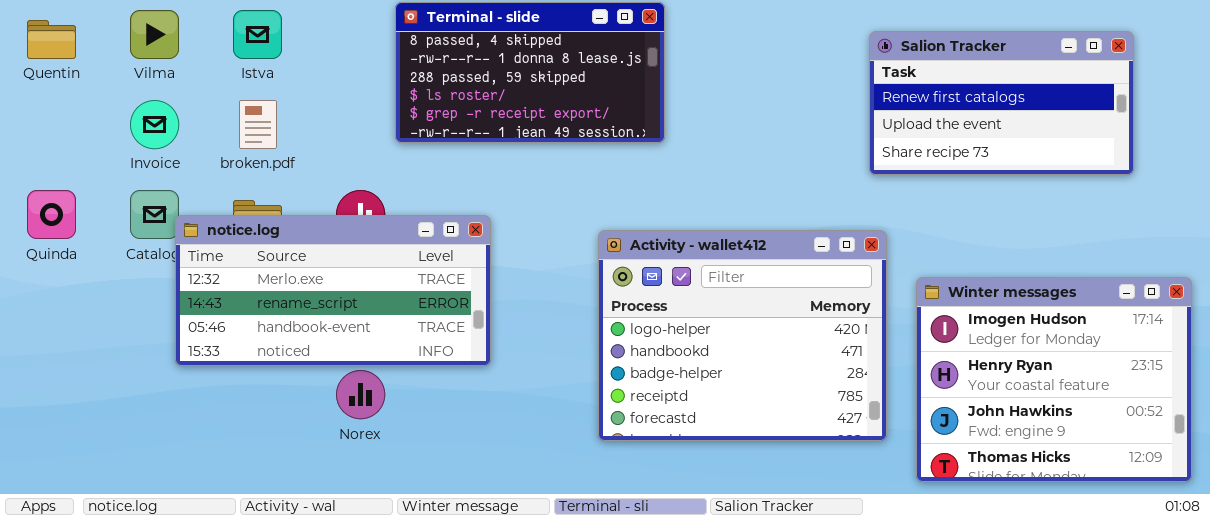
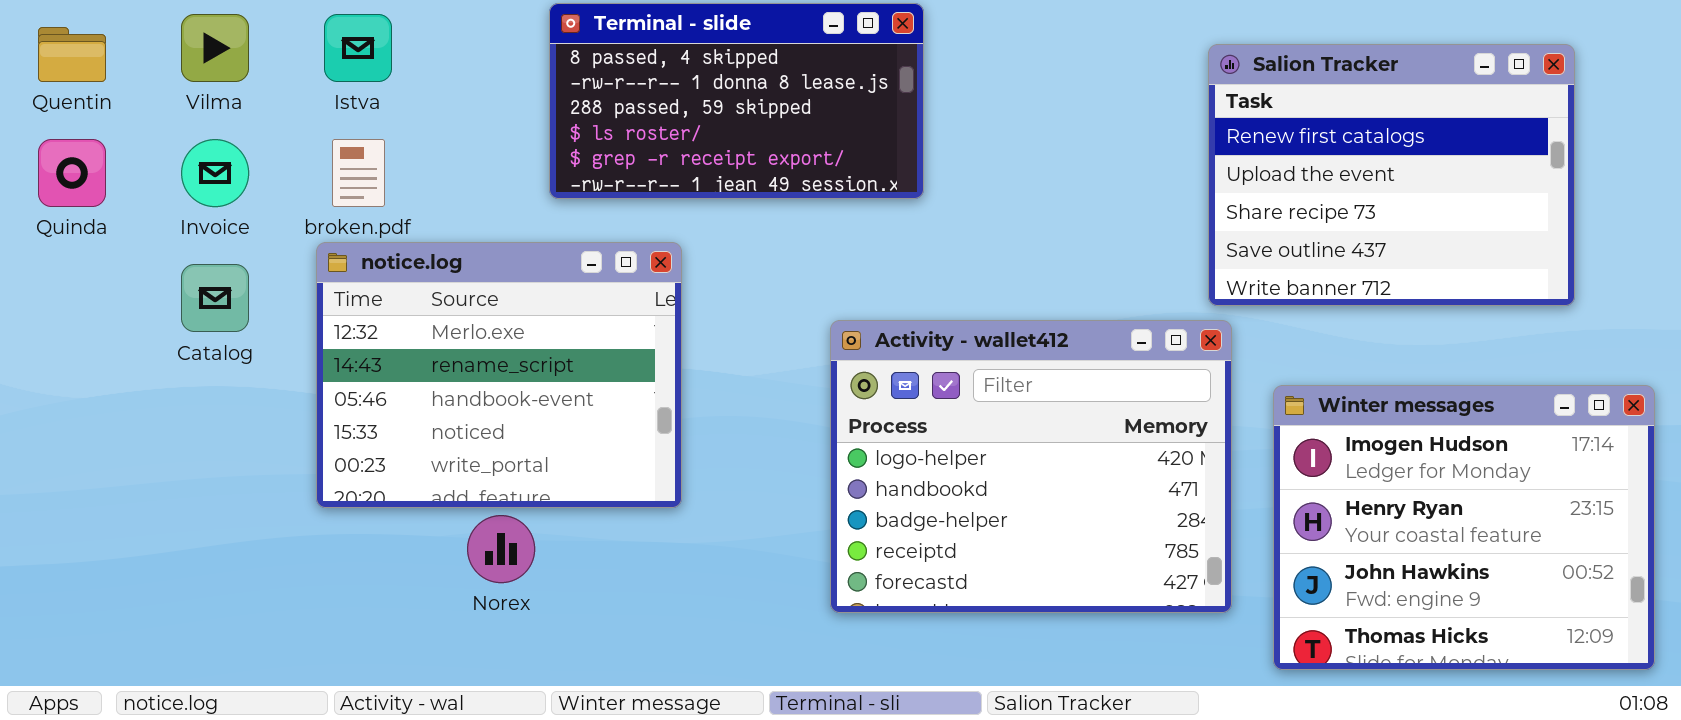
Salion Tracker: [869,31,1134,175] -> [1208,44,1575,306], resized
Quinda: [27,190,76,239] -> [38,139,106,207], moved
notice.log: [175,215,491,366] -> [316,242,682,508], resized

